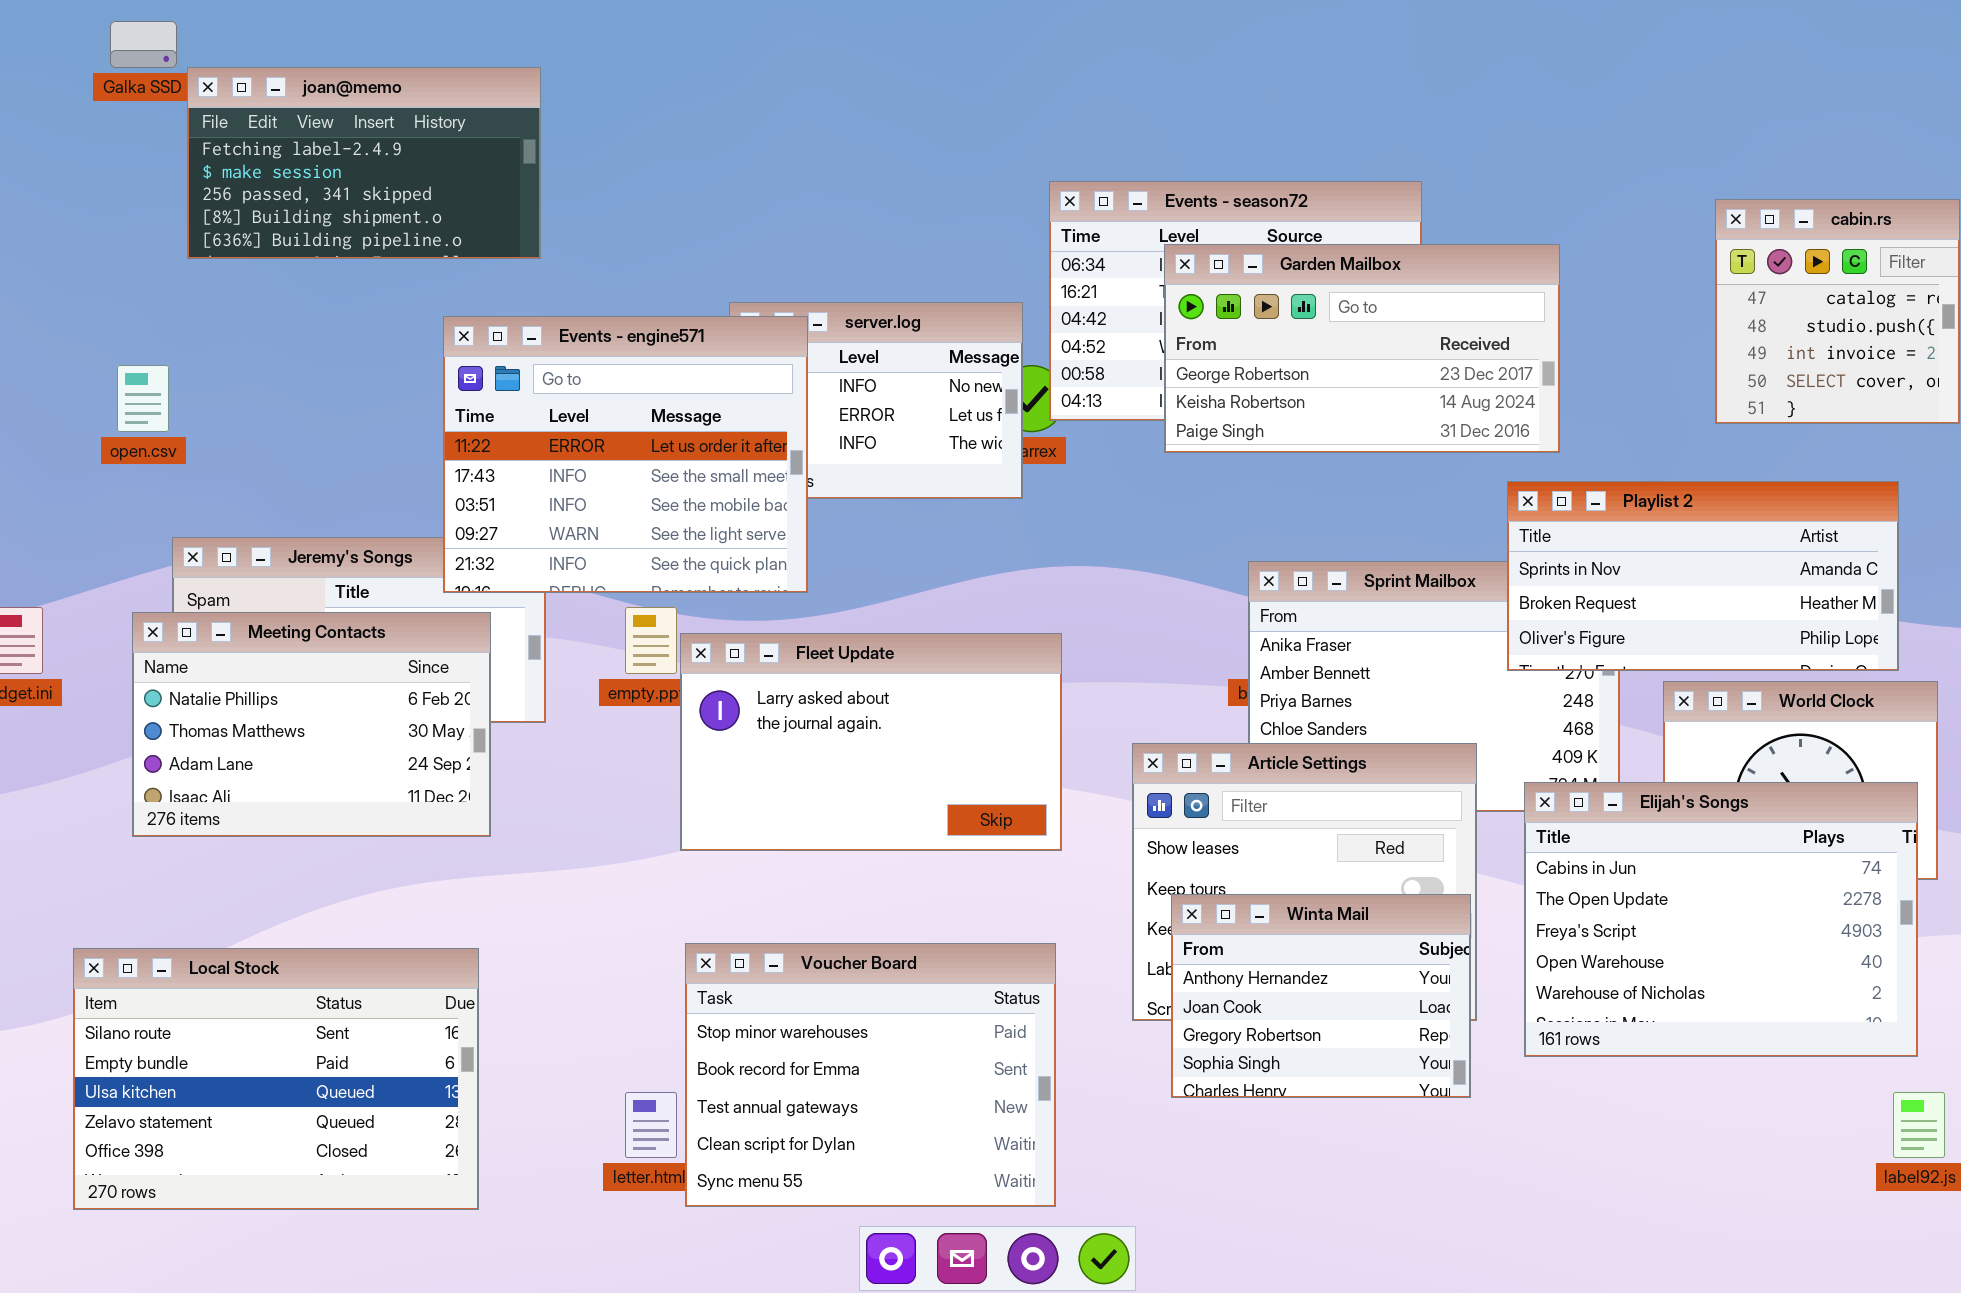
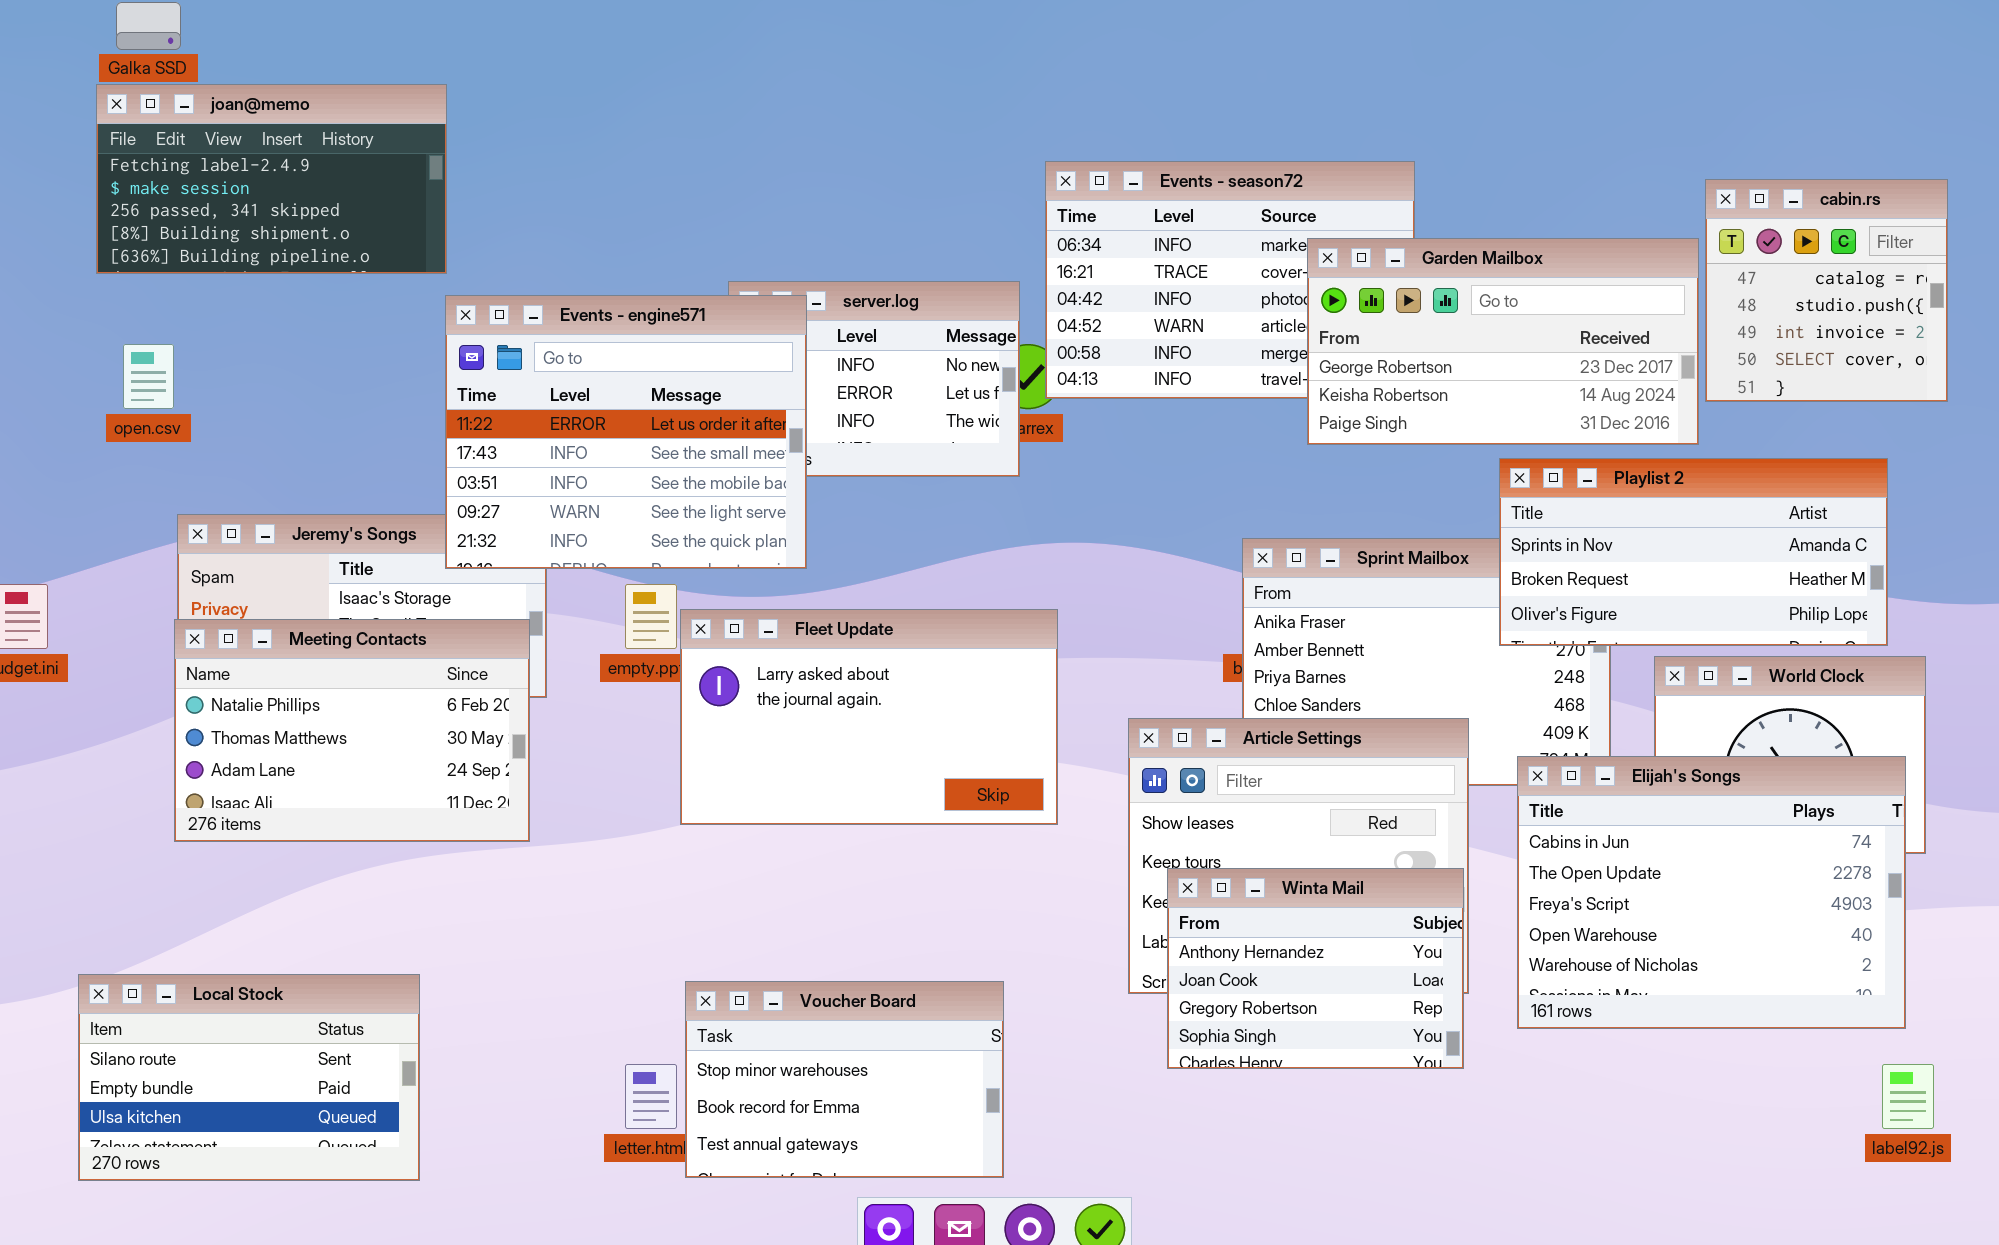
joan@memo: [187,67,541,259] -> [96,84,447,274], moved
Garden Mailbox: [1164,244,1560,453] -> [1307,238,1699,445], moved
Meeting Contacts: [132,612,491,837] -> [174,619,530,842], moved
Voucher Board: [685,943,1056,1207] -> [685,981,1004,1178], resized
Local Stock: [73,948,479,1210] -> [78,974,420,1181], resized

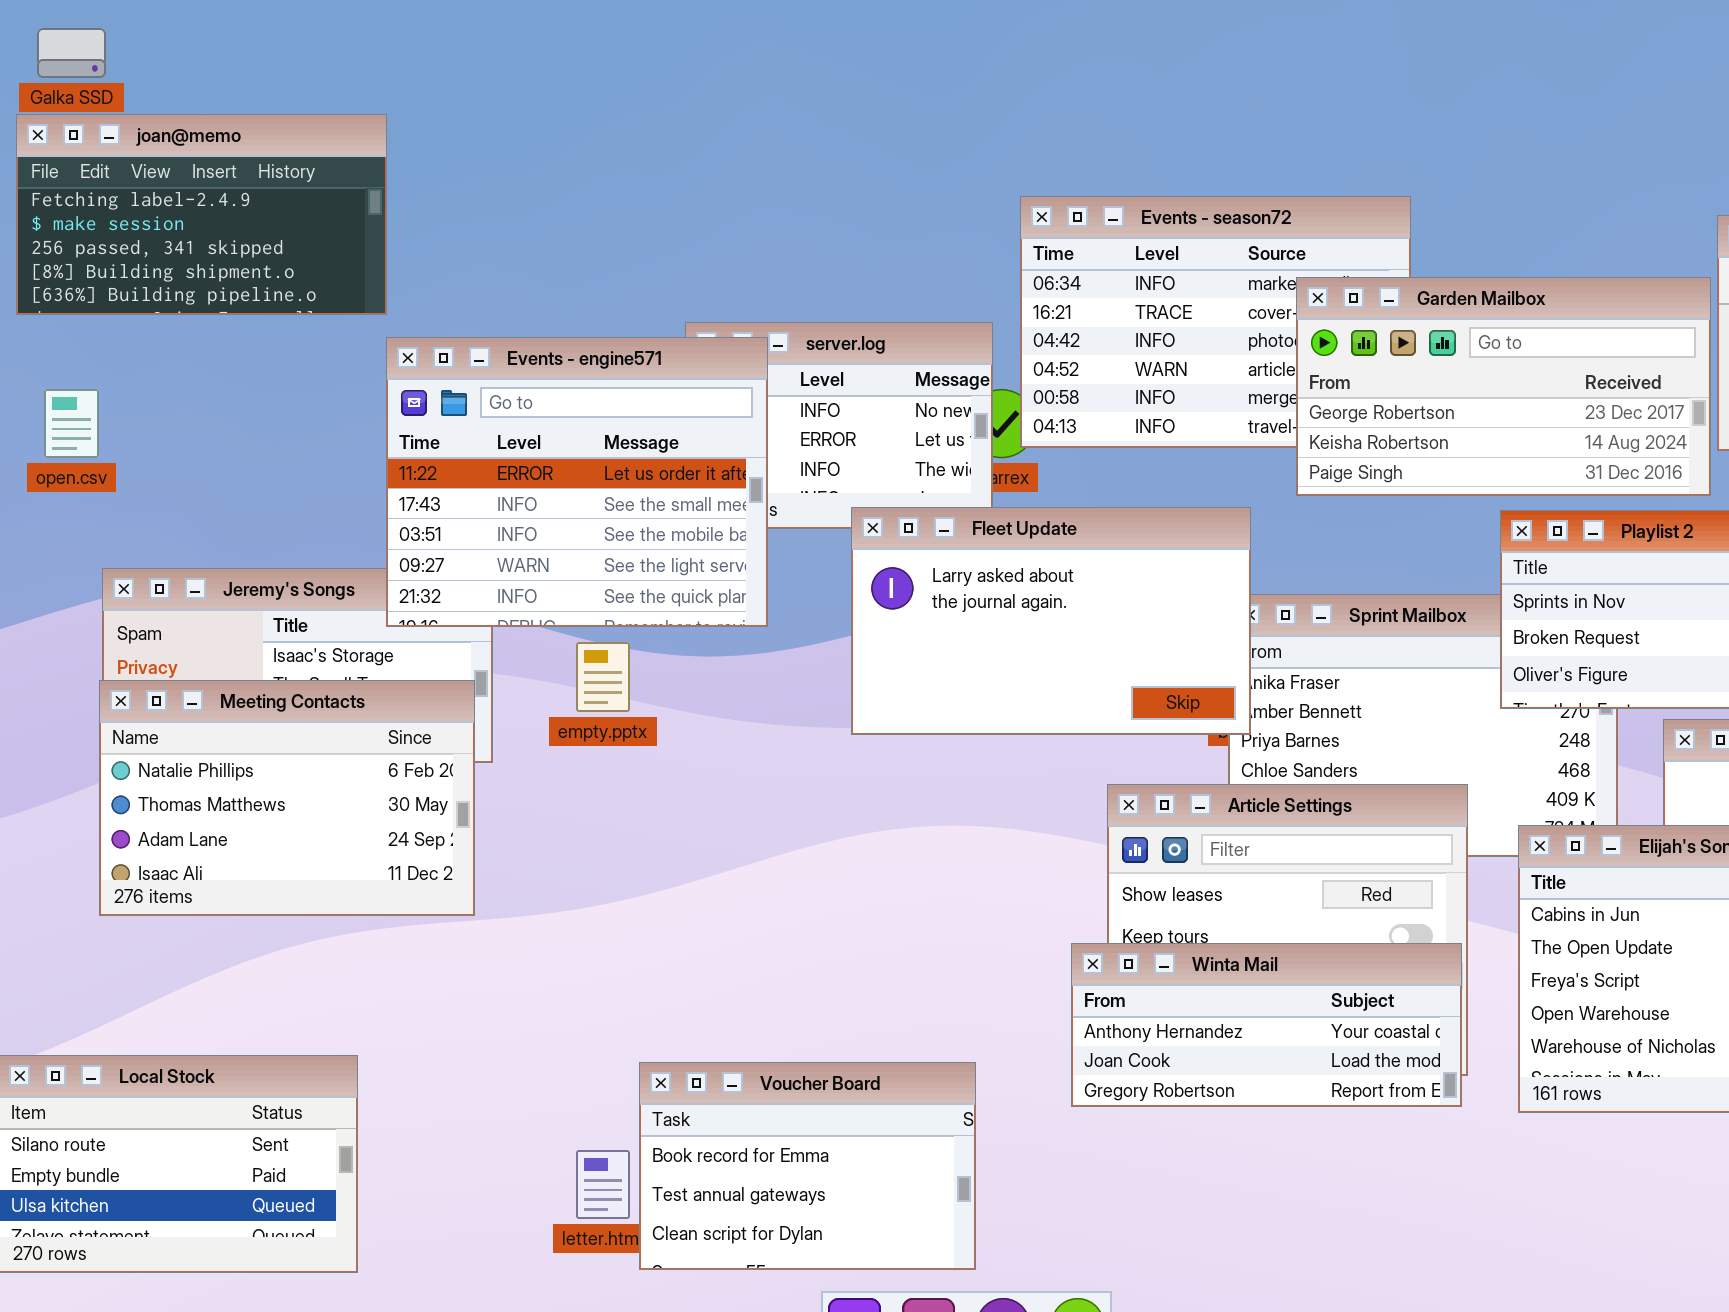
Fleet Update: [680,609,1058,825] -> [851,507,1251,735], moved
Winta Mail: [1167,868,1464,1069] -> [1071,943,1462,1107], resized
Voucher Board: [685,981,1004,1178] -> [639,1062,976,1270], scrolled down 1 row

